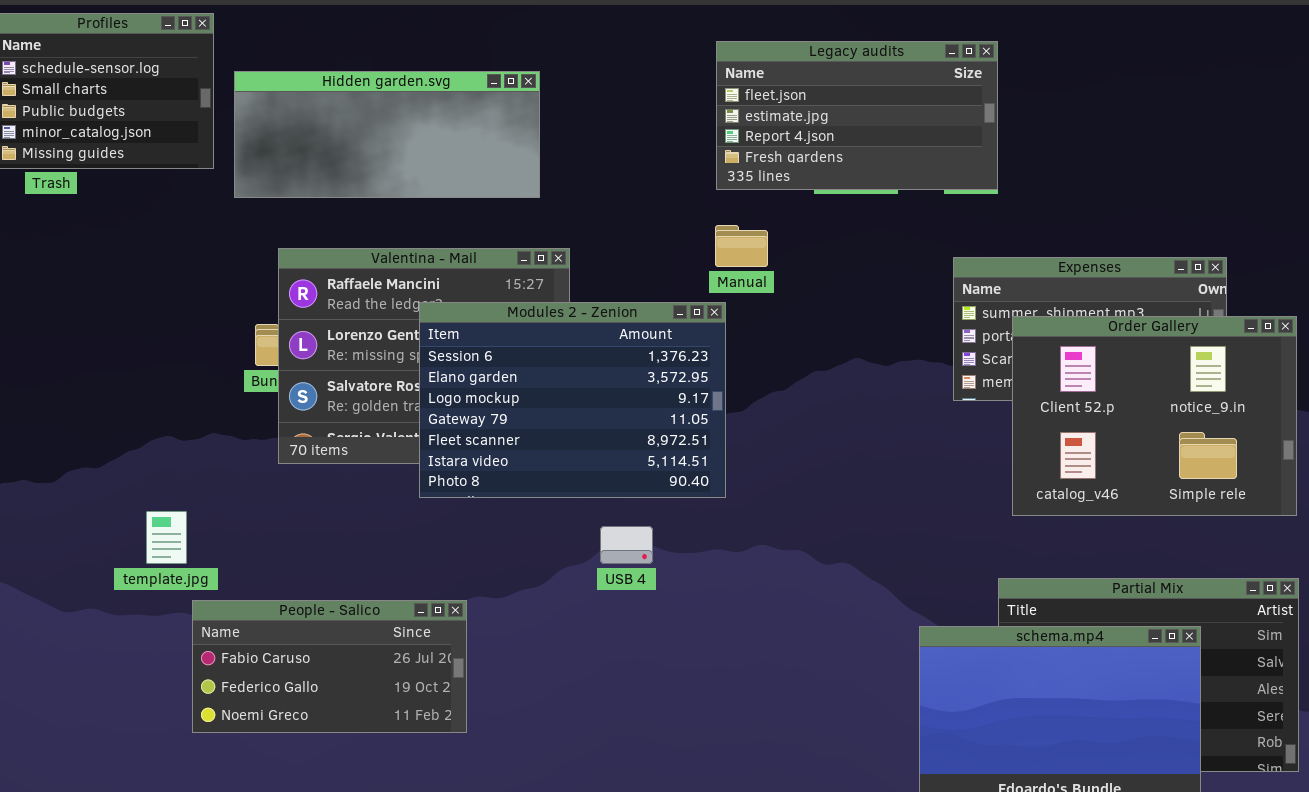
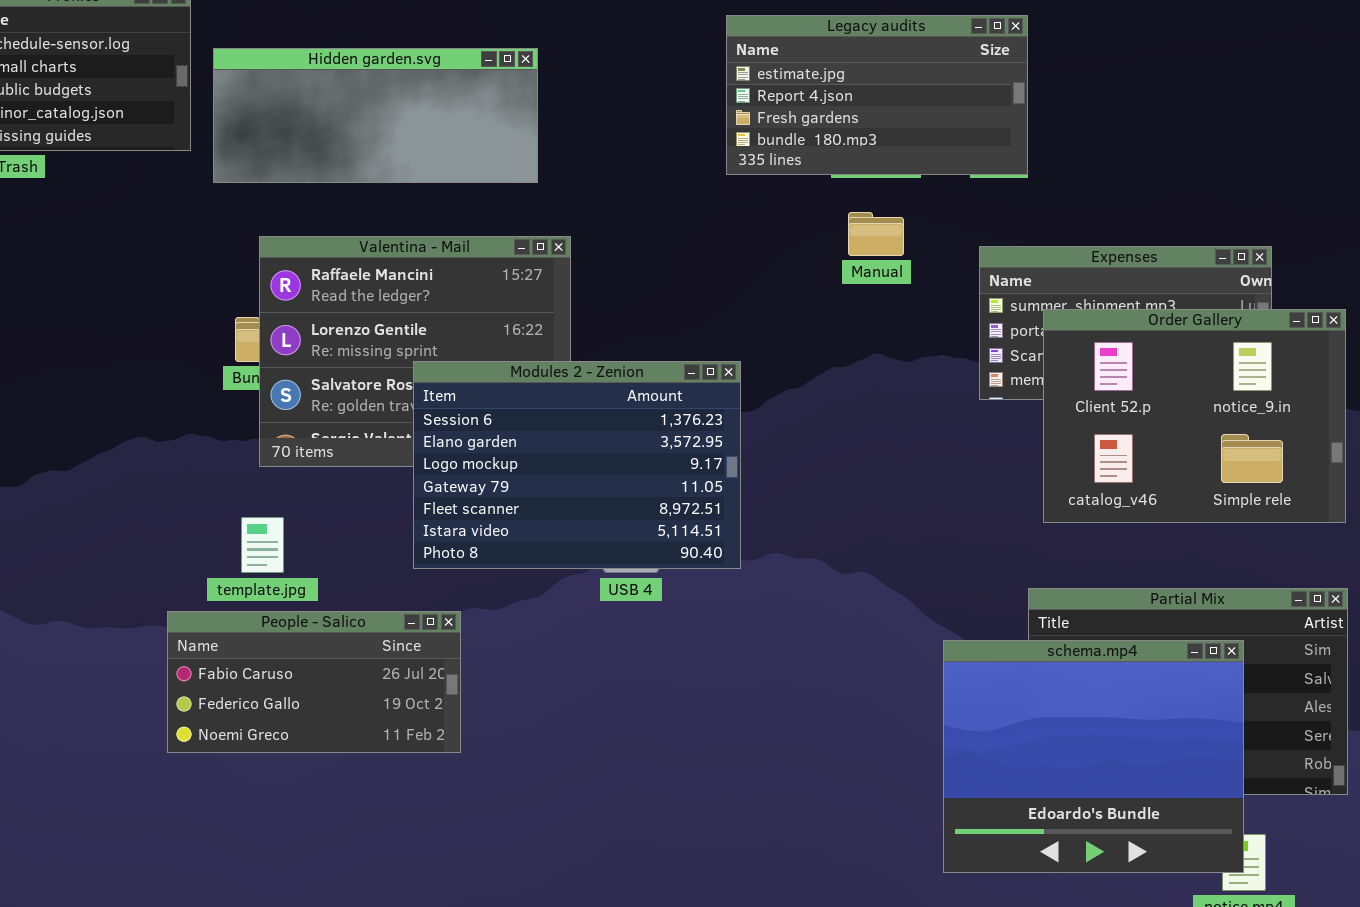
Legacy audits: [716,41,998,190] -> [726,15,1028,175], scrolled down 1 row
Manual: [715,225,768,267] -> [848,212,904,256], moved
Modules 2 - Zenion: [419,302,726,498] -> [413,361,741,569], moved
template.jpg: [146,511,187,564] -> [241,517,284,573], moved

